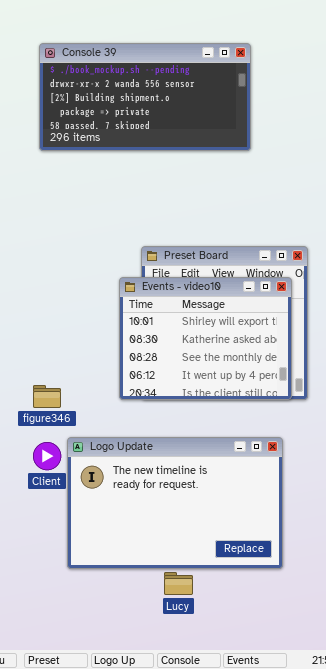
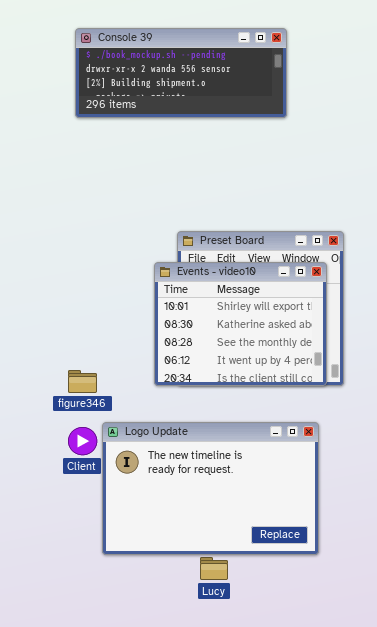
Console 39: [39,43,251,151] -> [75,28,287,118], resized

